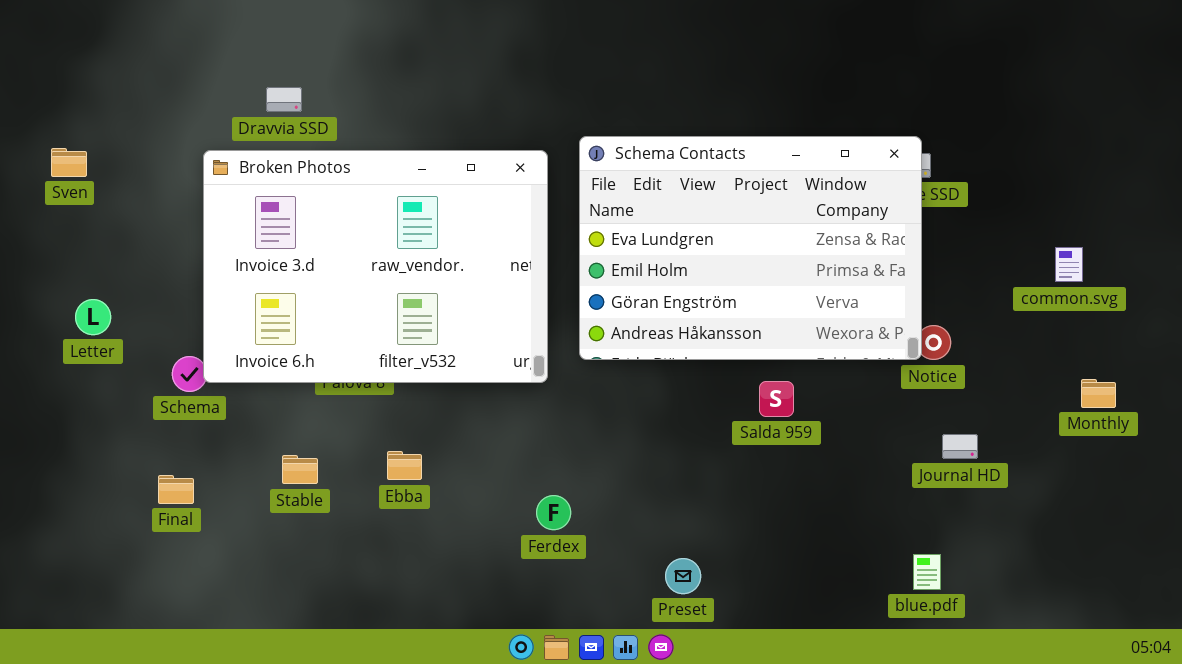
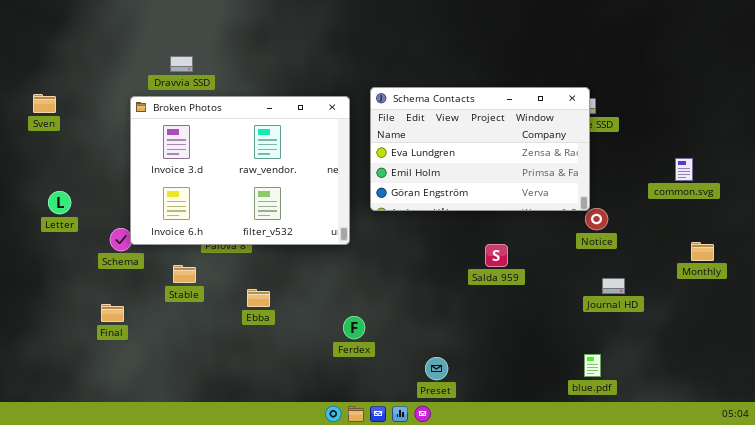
Schema Contacts: [579,136,922,360] -> [370,87,590,211], resized
Stable: [282,455,318,484] -> [173,265,196,283], moved

